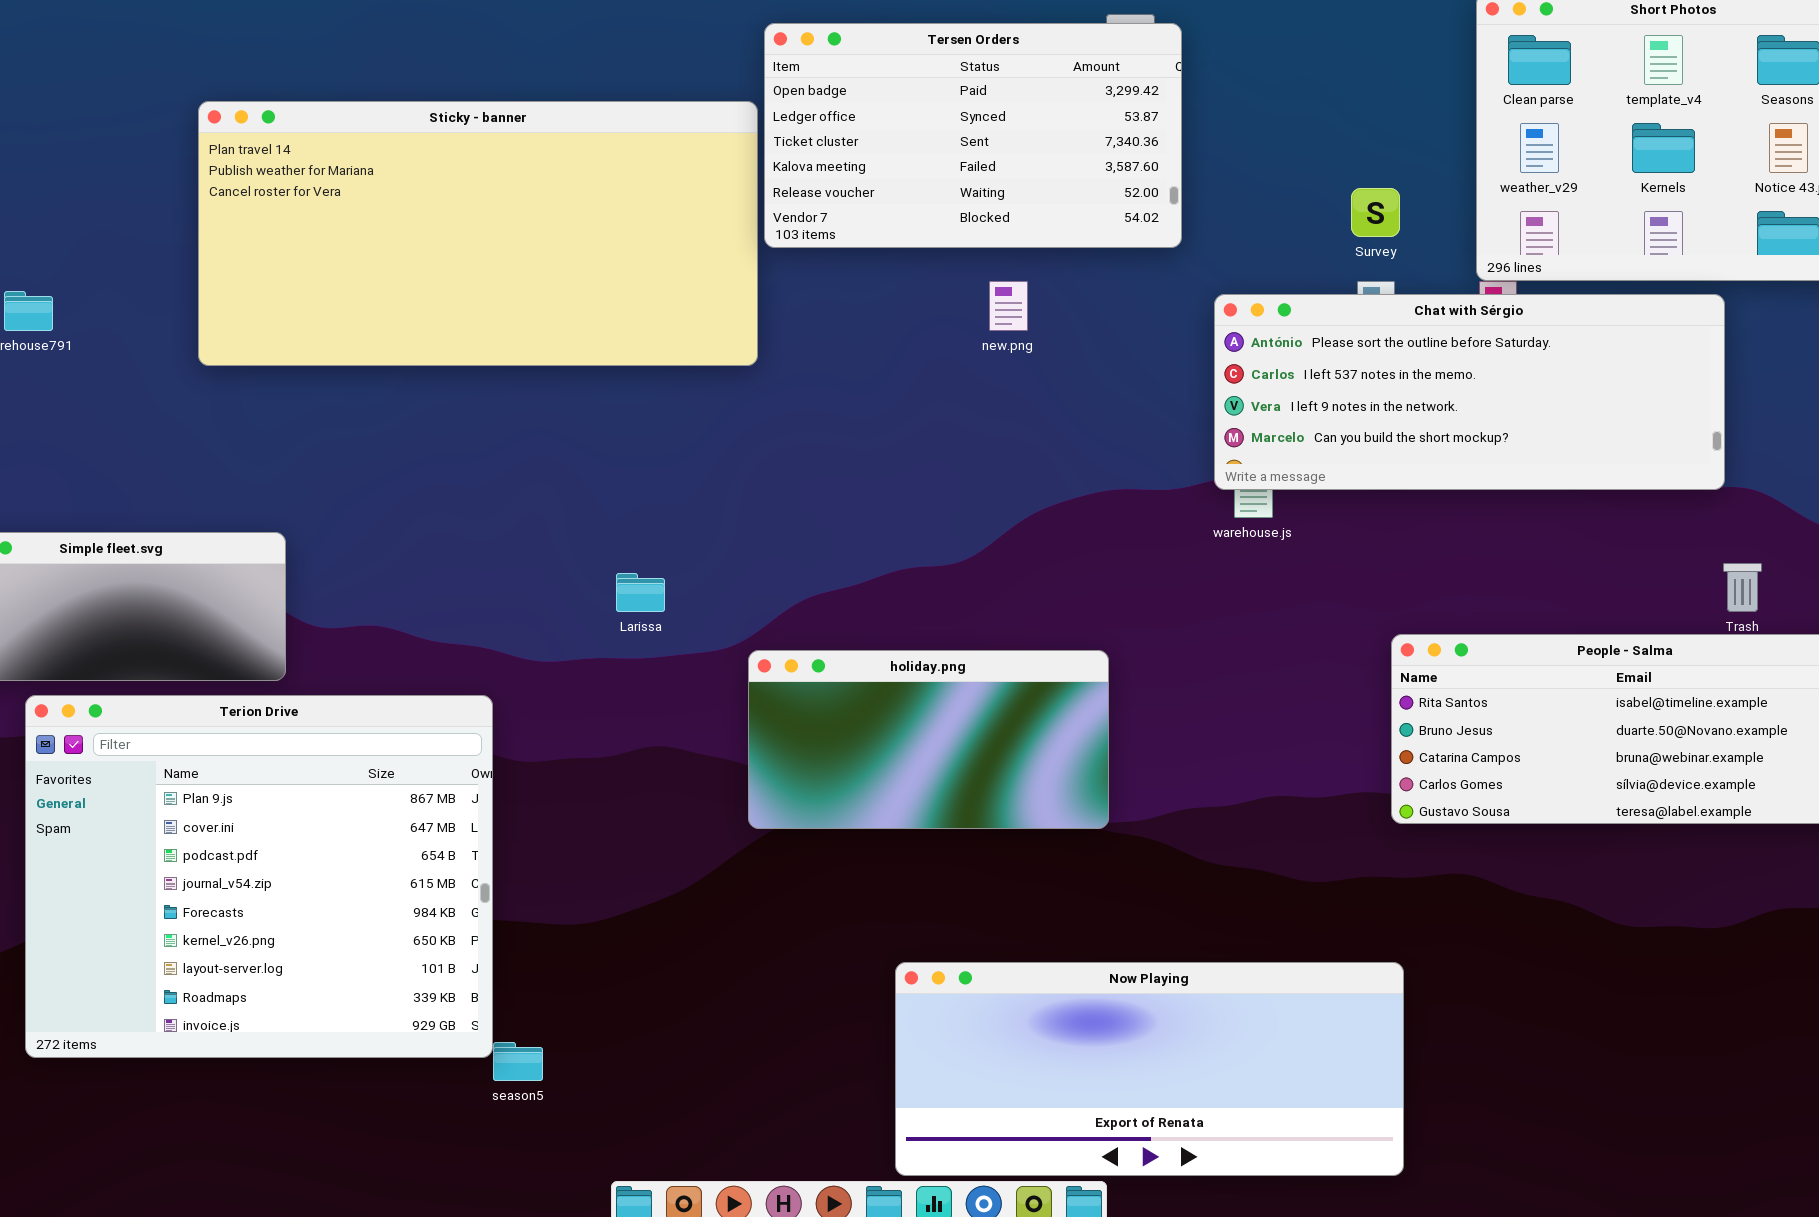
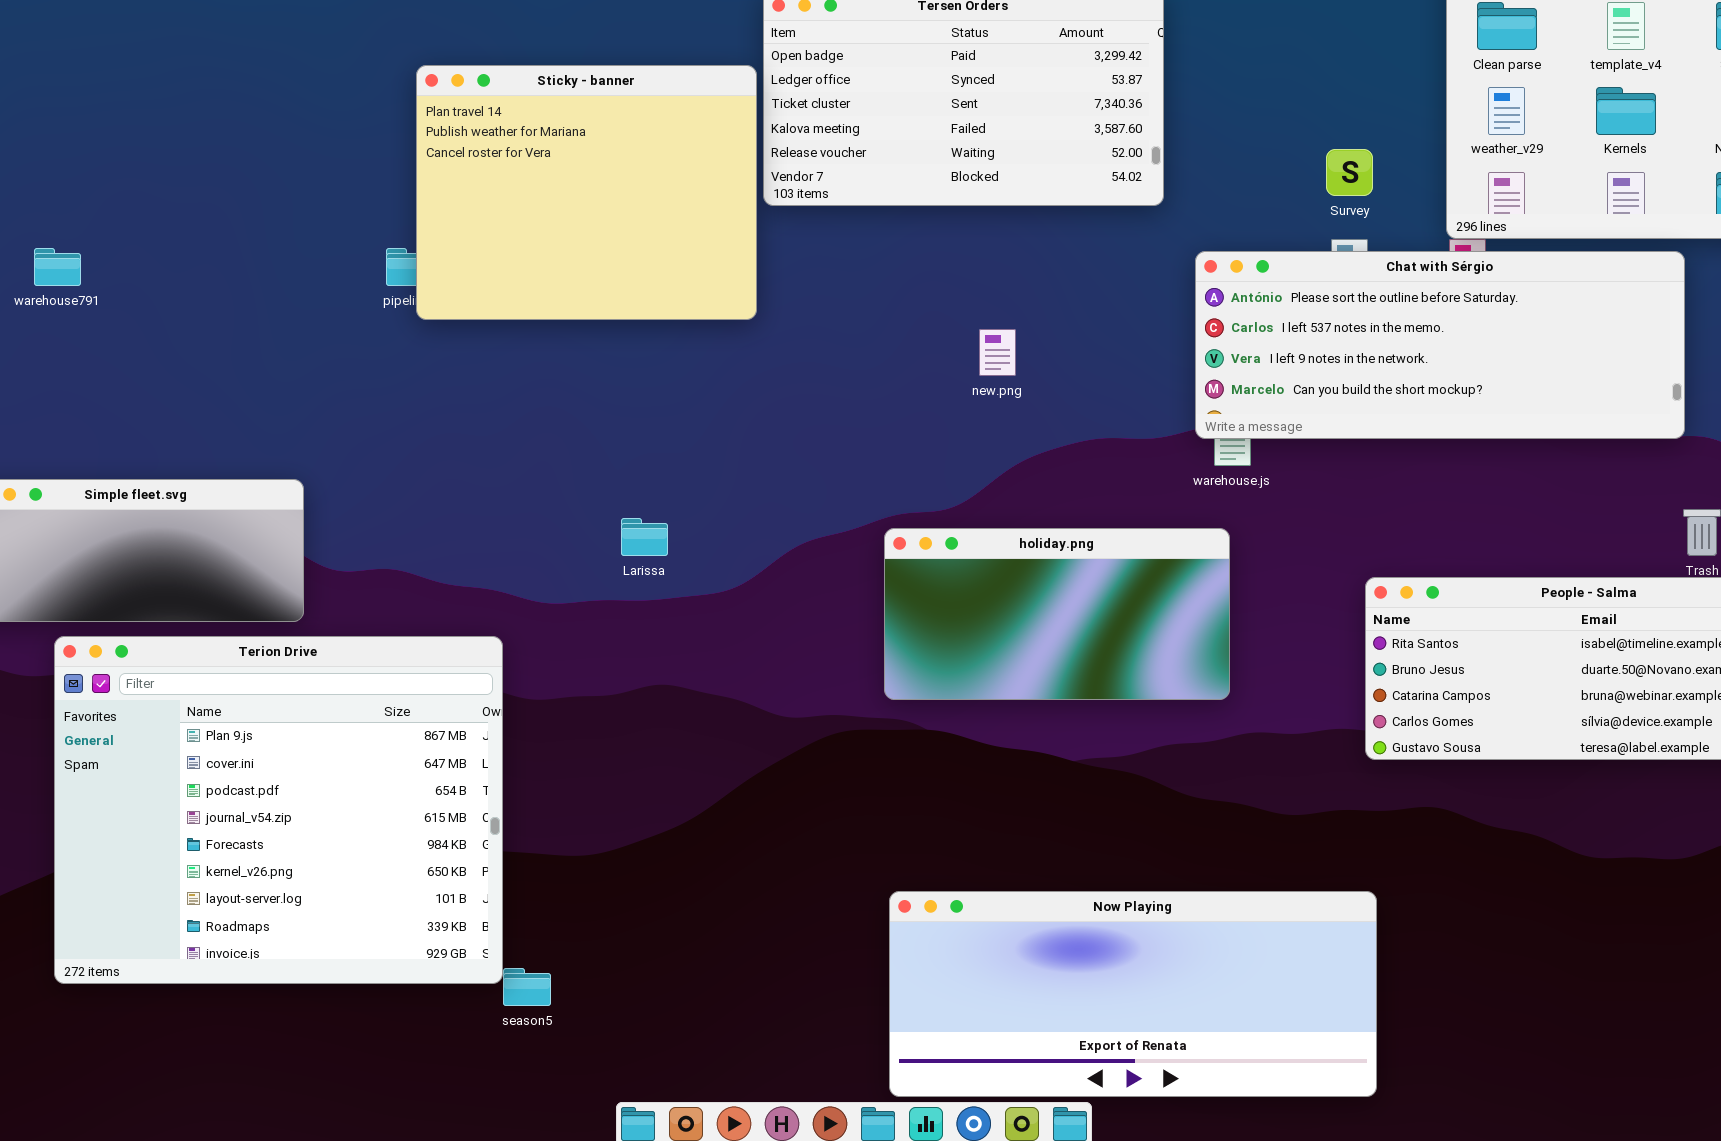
Sticky - banner: [198,101,758,366] -> [416,65,757,320], resized
new.png: [989,281,1028,331] -> [979,329,1016,376], moved
holiday.png: [748,650,1109,829] -> [884,528,1230,700], moved

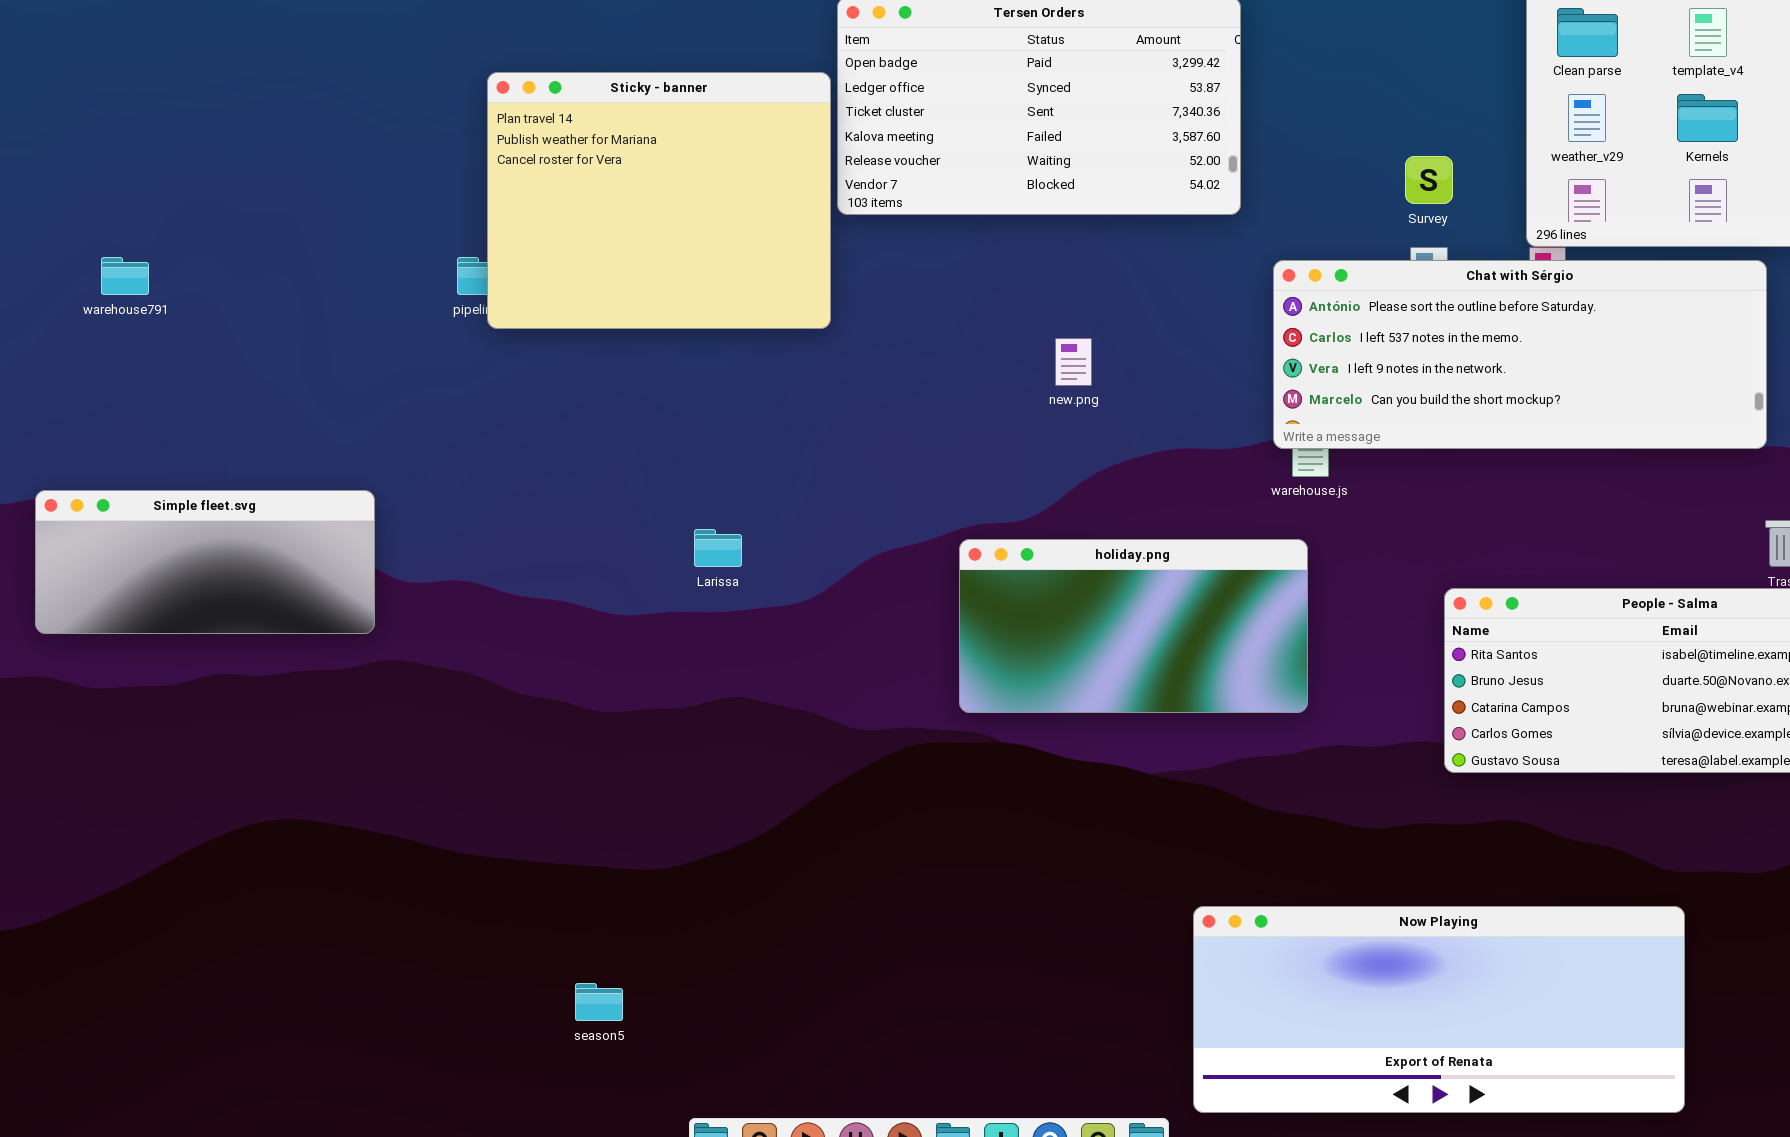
Terion Drive: [54,636,503,984] -> none, closed
Now Playing: [889,891,1377,1097] -> [1193,906,1685,1113], moved

